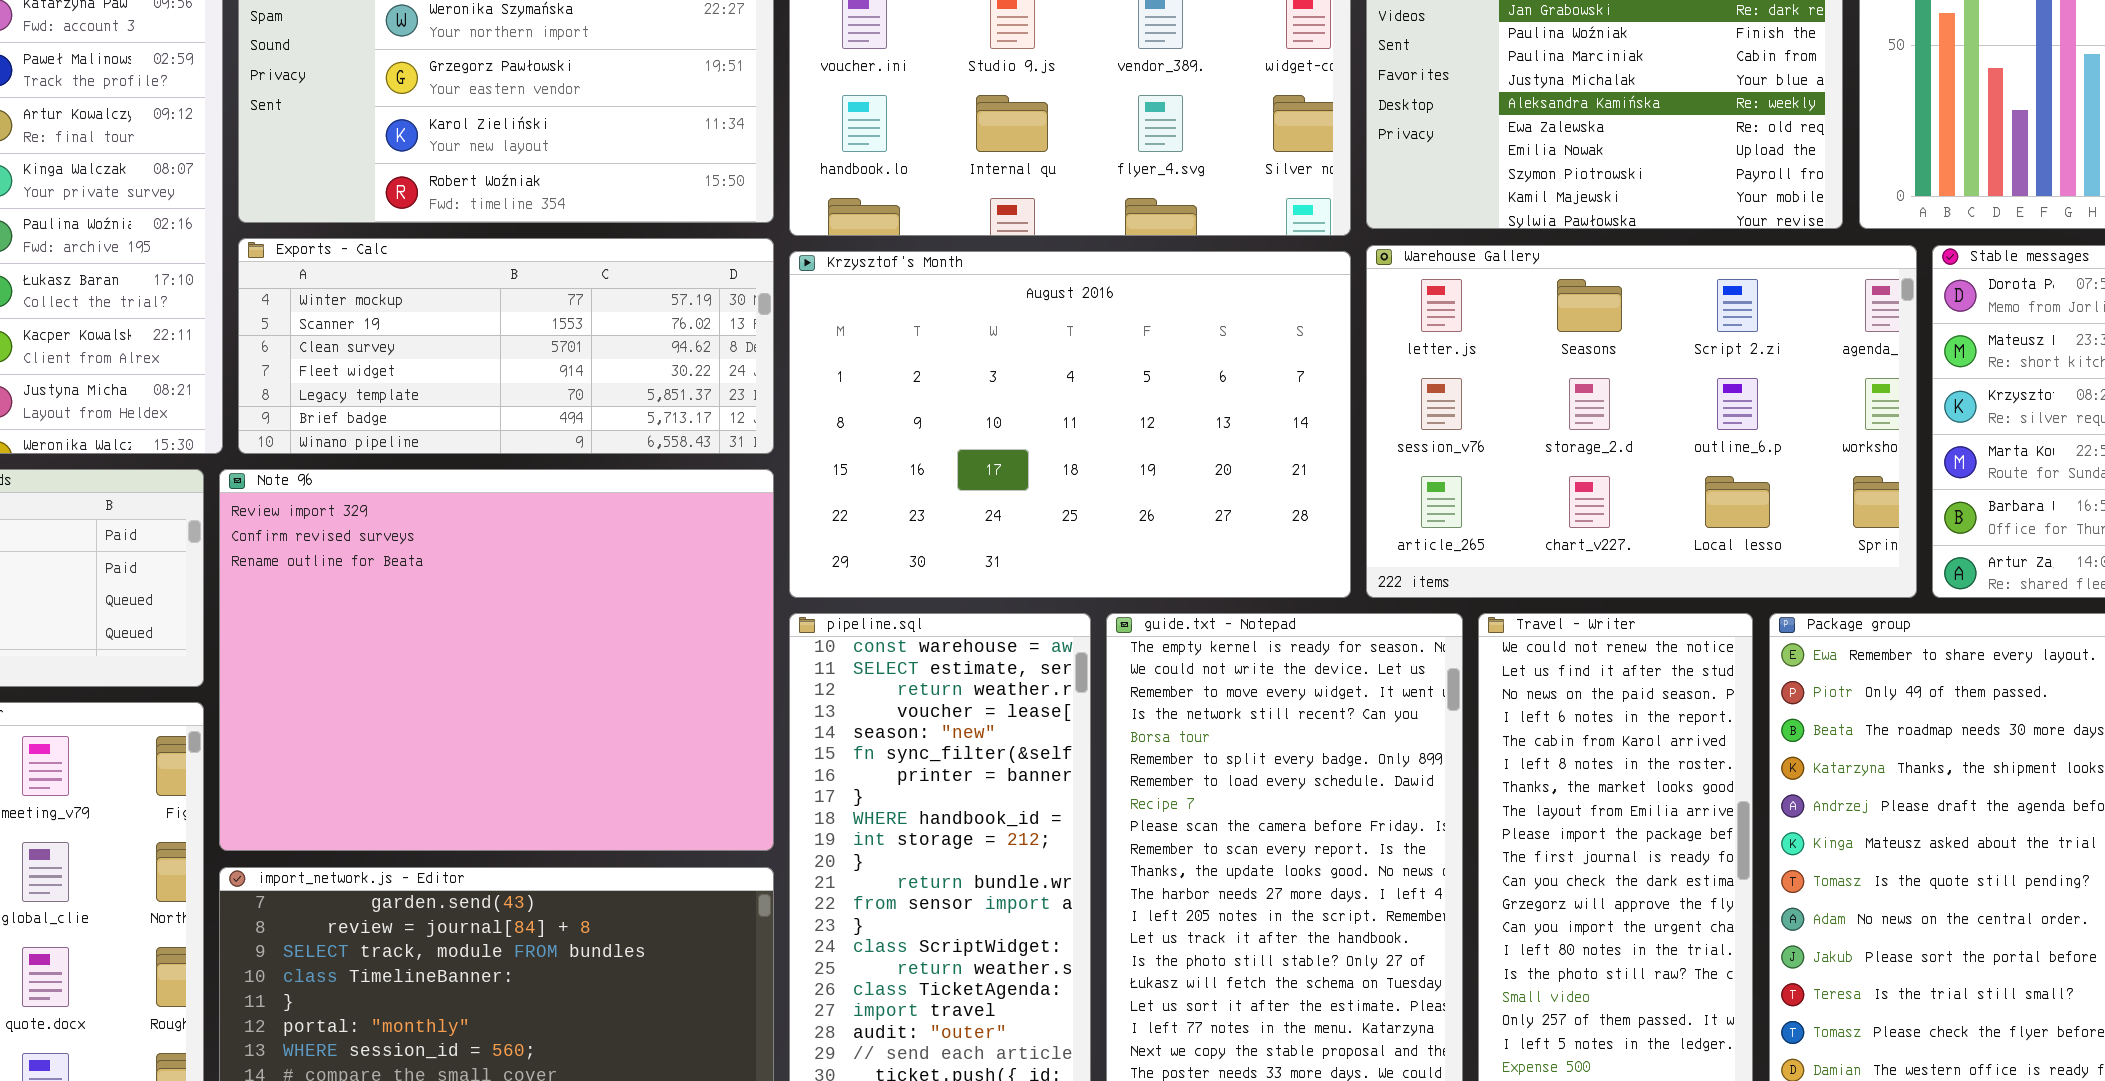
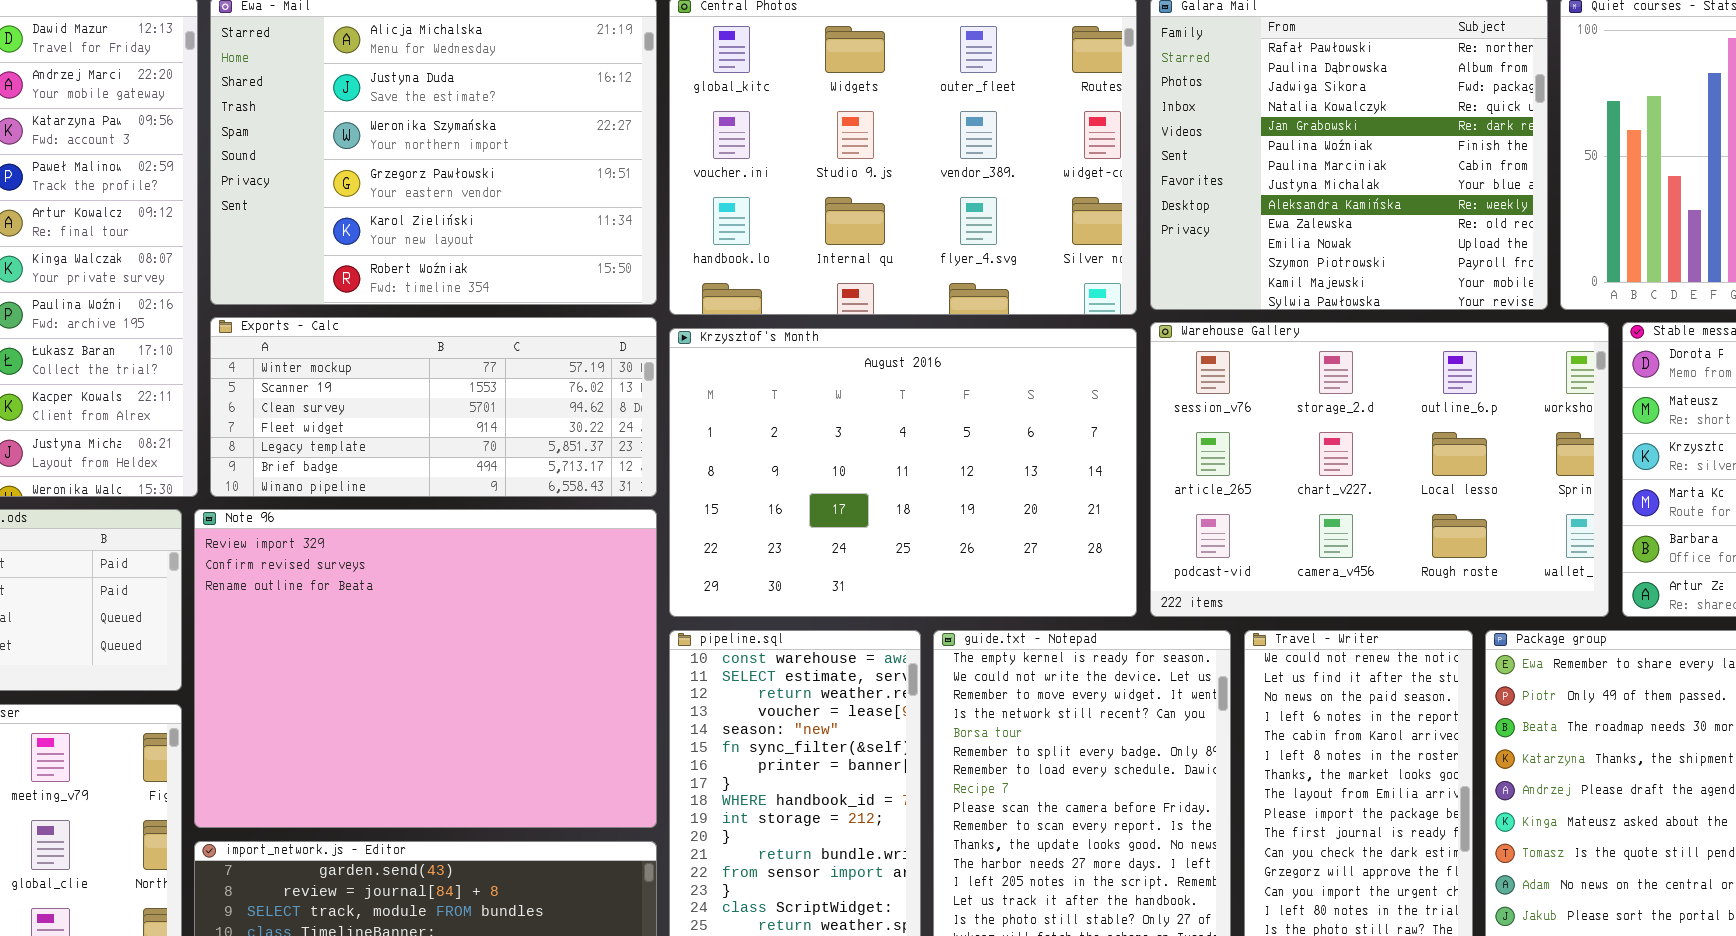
Warehouse Gallery: [1366,245,1917,598] -> [1150,322,1609,617], scrolled down 1 row

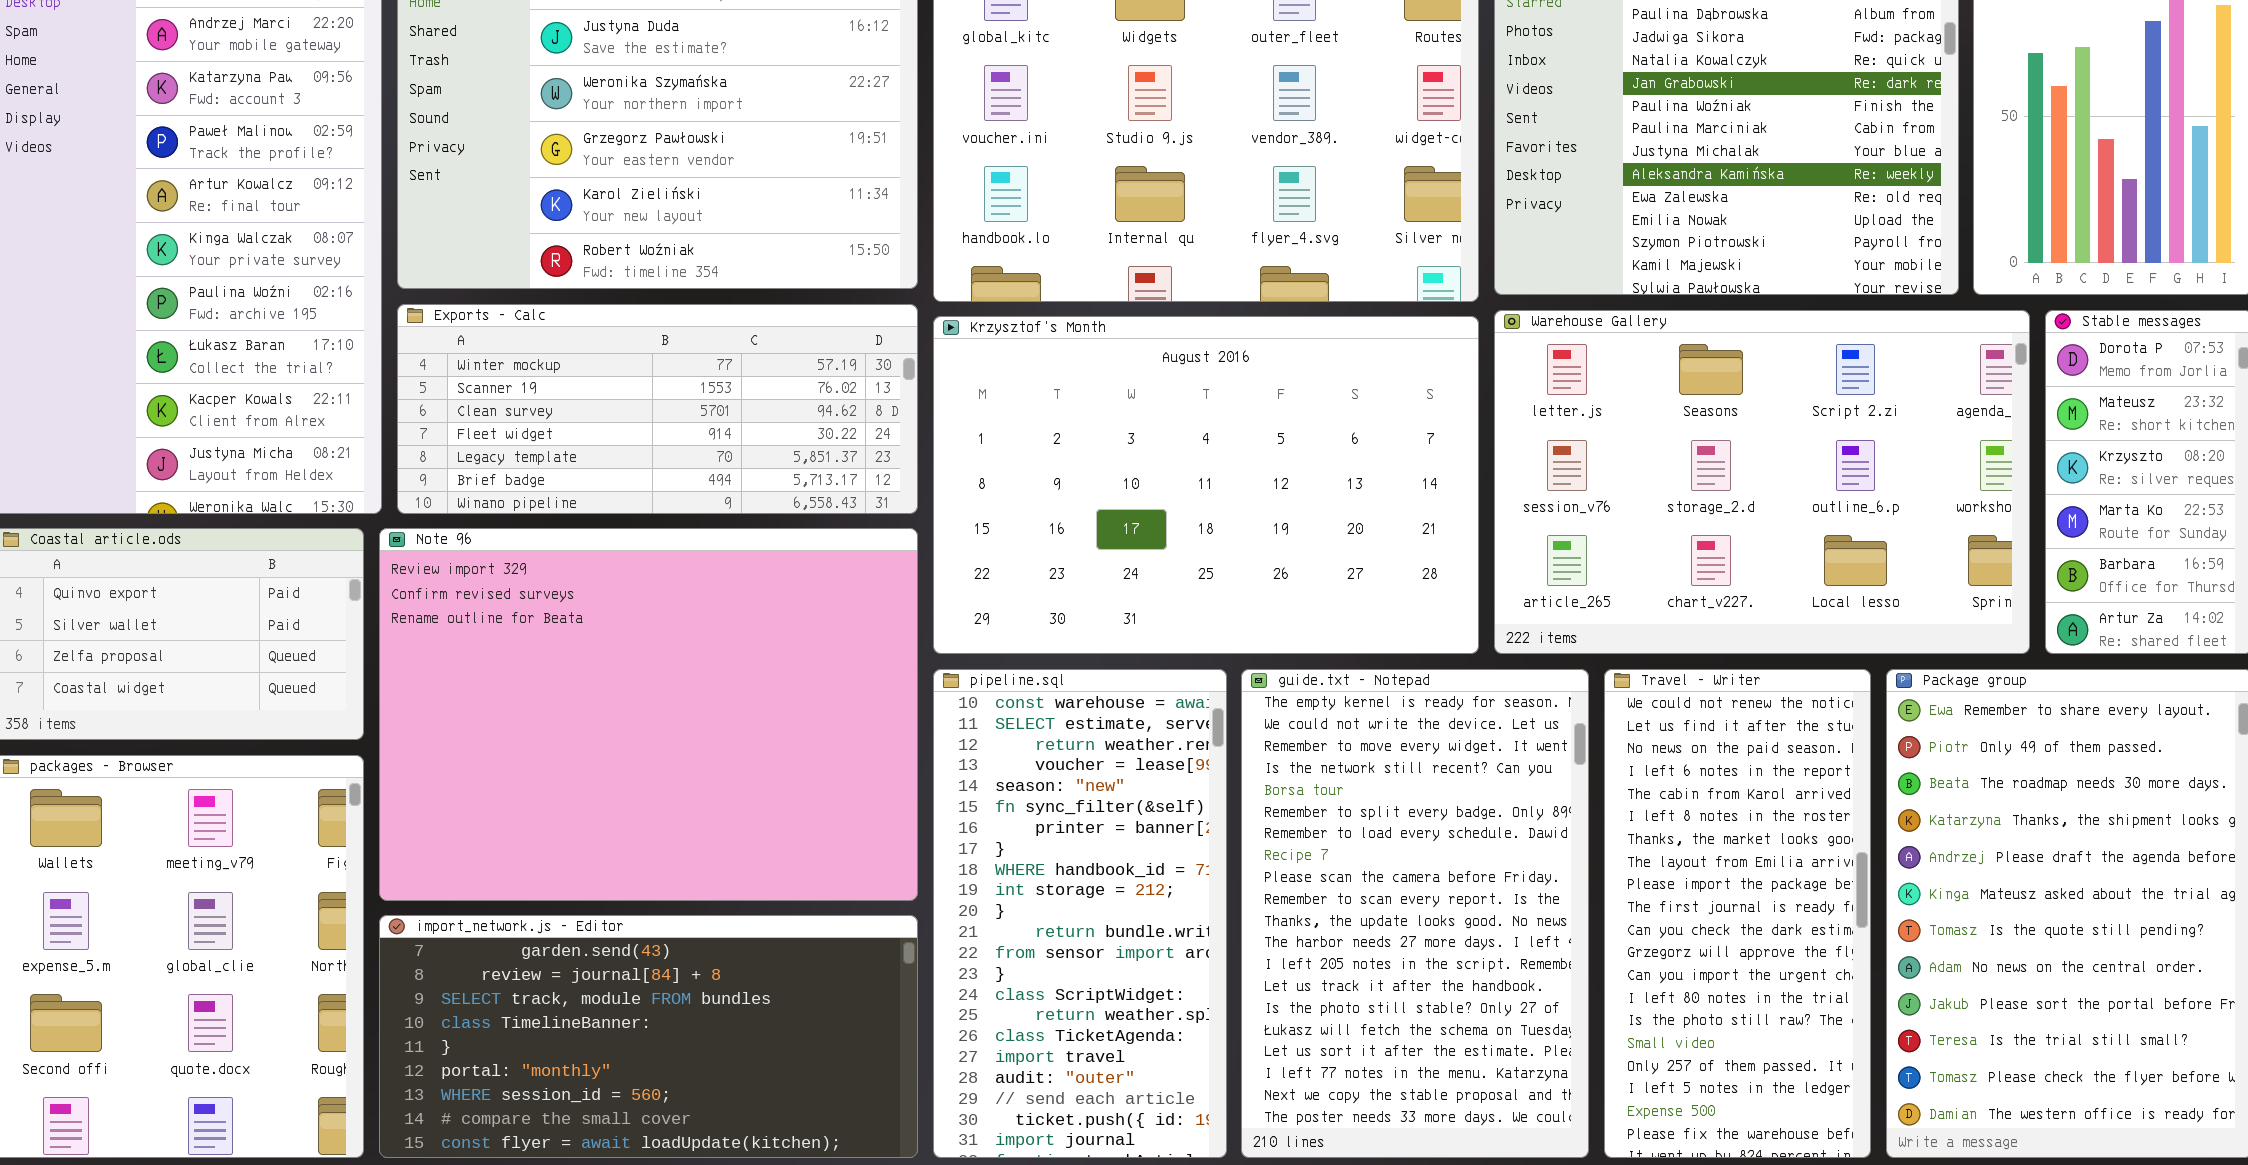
Warehouse Gallery: [1150,322,1609,617] -> [1494,310,2030,654], scrolled up 1 row

